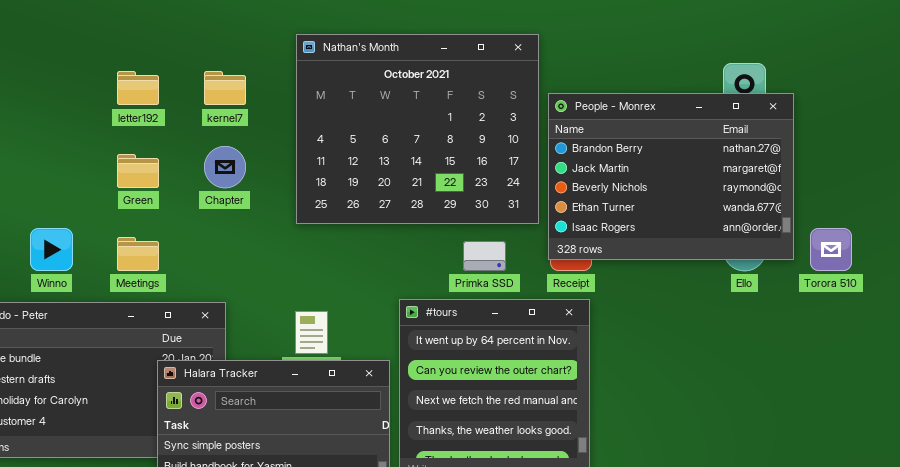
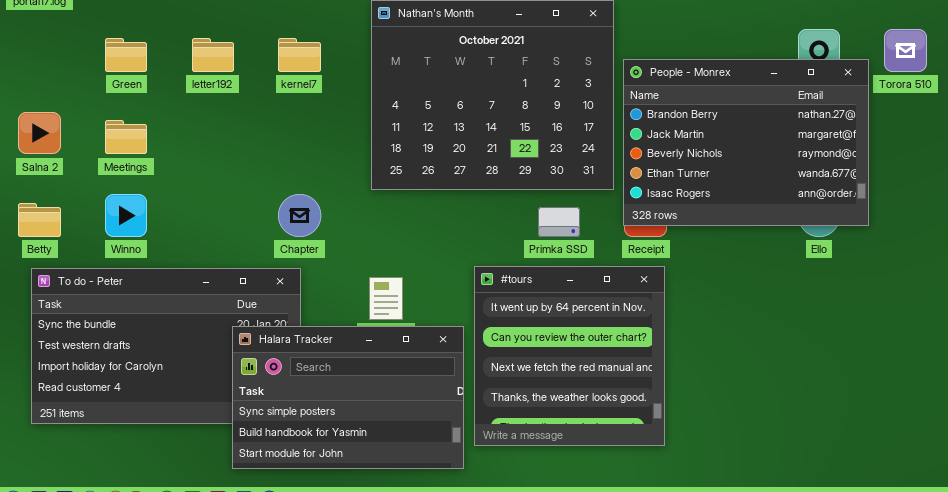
Chapter: [204,146,246,188] -> [278,194,321,237], moved
Green: [117,154,159,188] -> [105,38,147,72], moved
Torora 510: [810,228,852,271] -> [884,29,927,72], moved
Meetings: [117,237,159,271] -> [105,120,147,154], moved

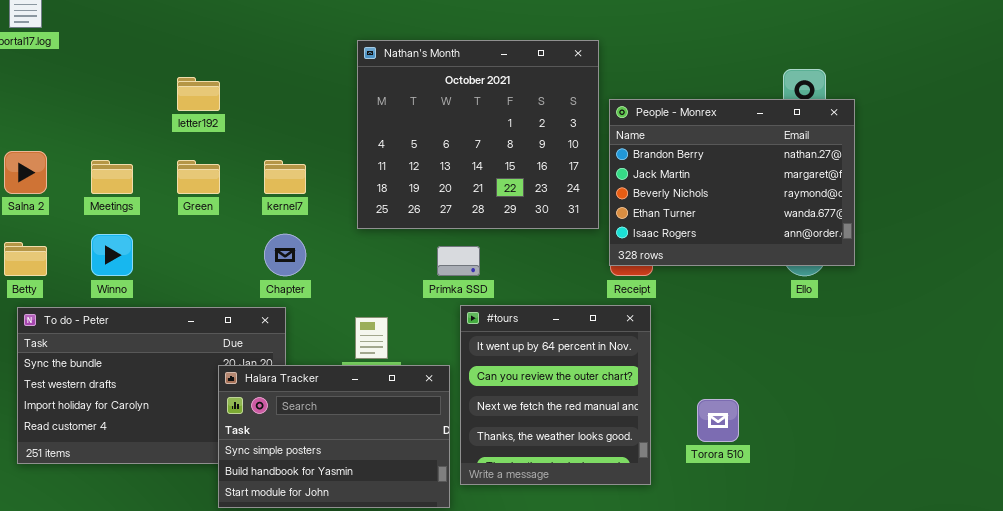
Torora 510: [884,29,927,72] -> [697,399,739,442], moved
Green: [105,38,147,72] -> [177,160,220,194], moved
kernel7: [278,38,321,72] -> [264,160,306,194], moved
Primka SSD: [538,207,580,237] -> [437,246,480,276], moved

